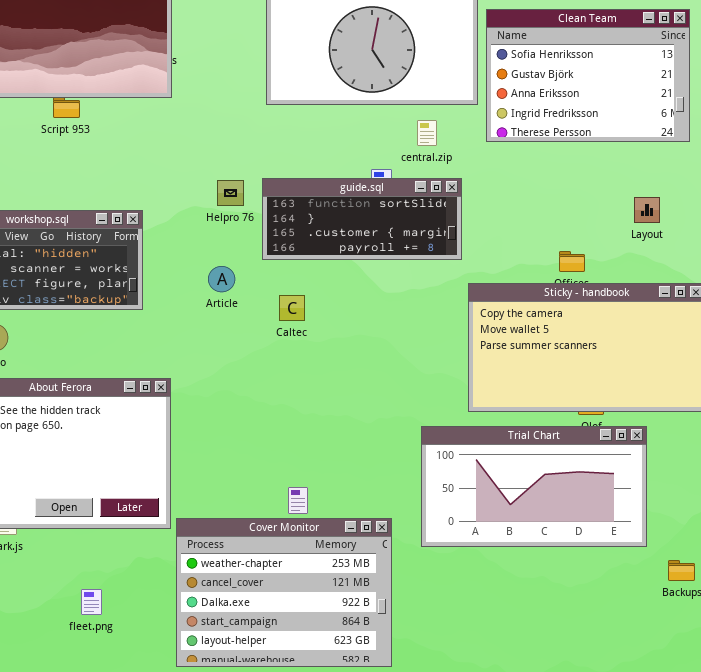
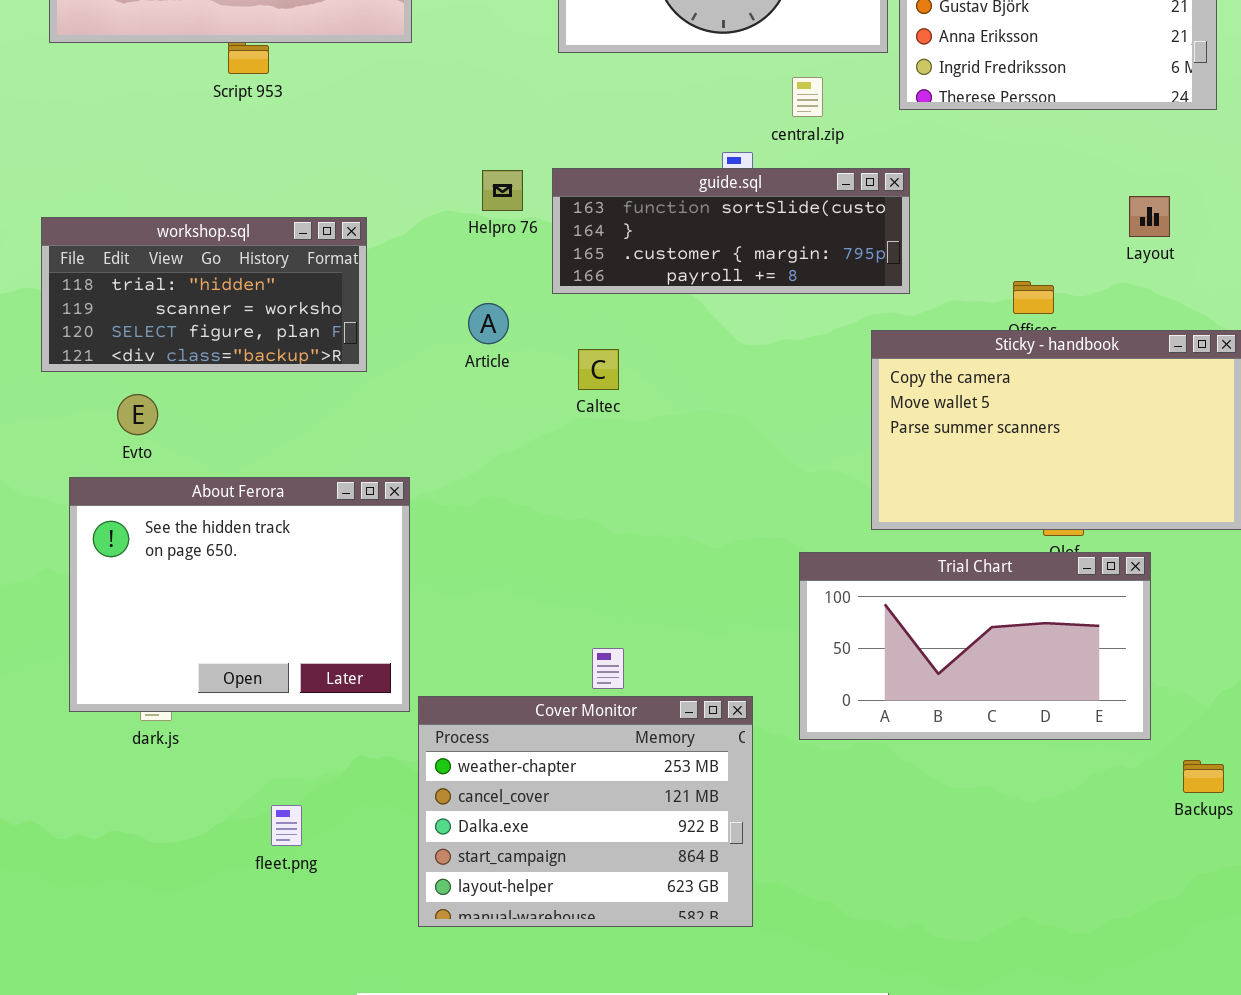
guide.sql: [262,178,462,260] -> [552,168,910,294], resized

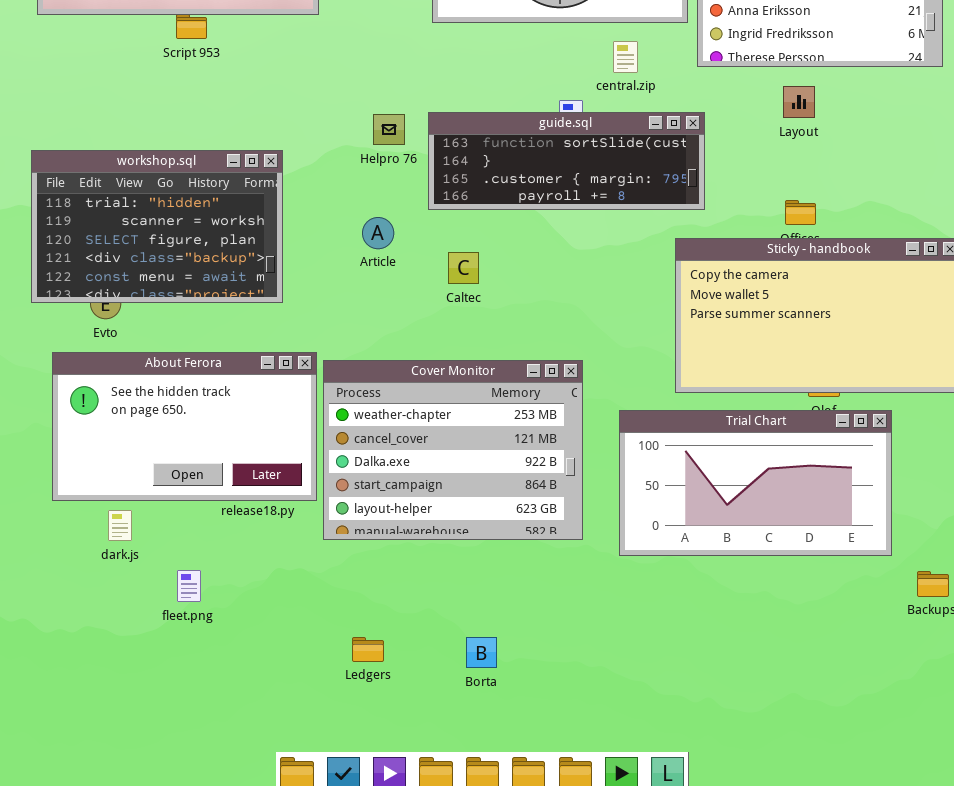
Layout: [1129,196,1170,237] -> [783,86,815,118], moved
workshop.sql: [41,217,367,372] -> [31,150,283,303], resized
About Ferora: [69,477,410,712] -> [52,352,317,501], resized
Cover Monitor: [418,696,753,927] -> [323,360,583,540], moved
fleet.png: [271,805,302,846] -> [177,570,201,602], moved

